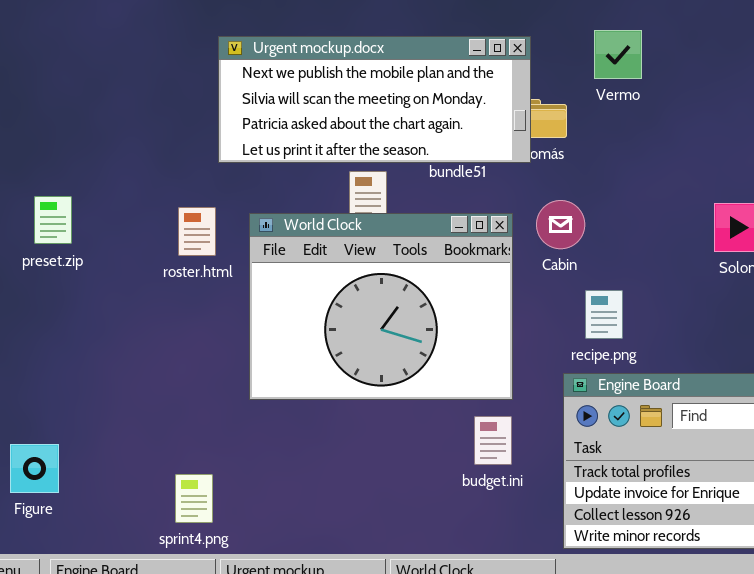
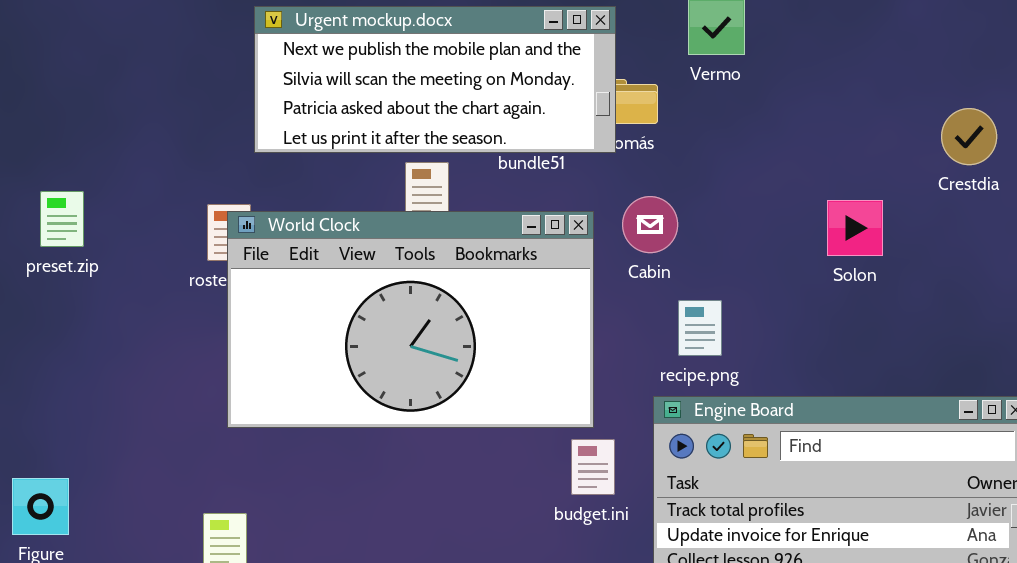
World Clock: [249,213,513,400] -> [227,211,594,428], resized
budget.ini: [474,416,512,465] -> [571,439,615,495], moved

